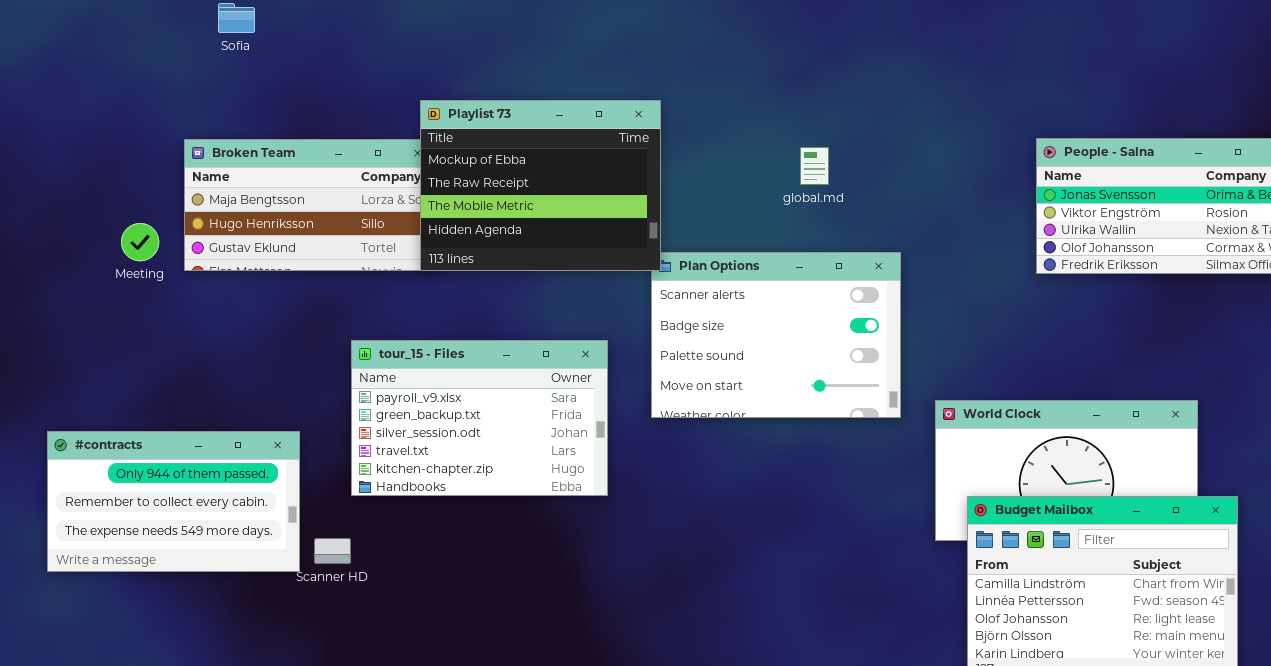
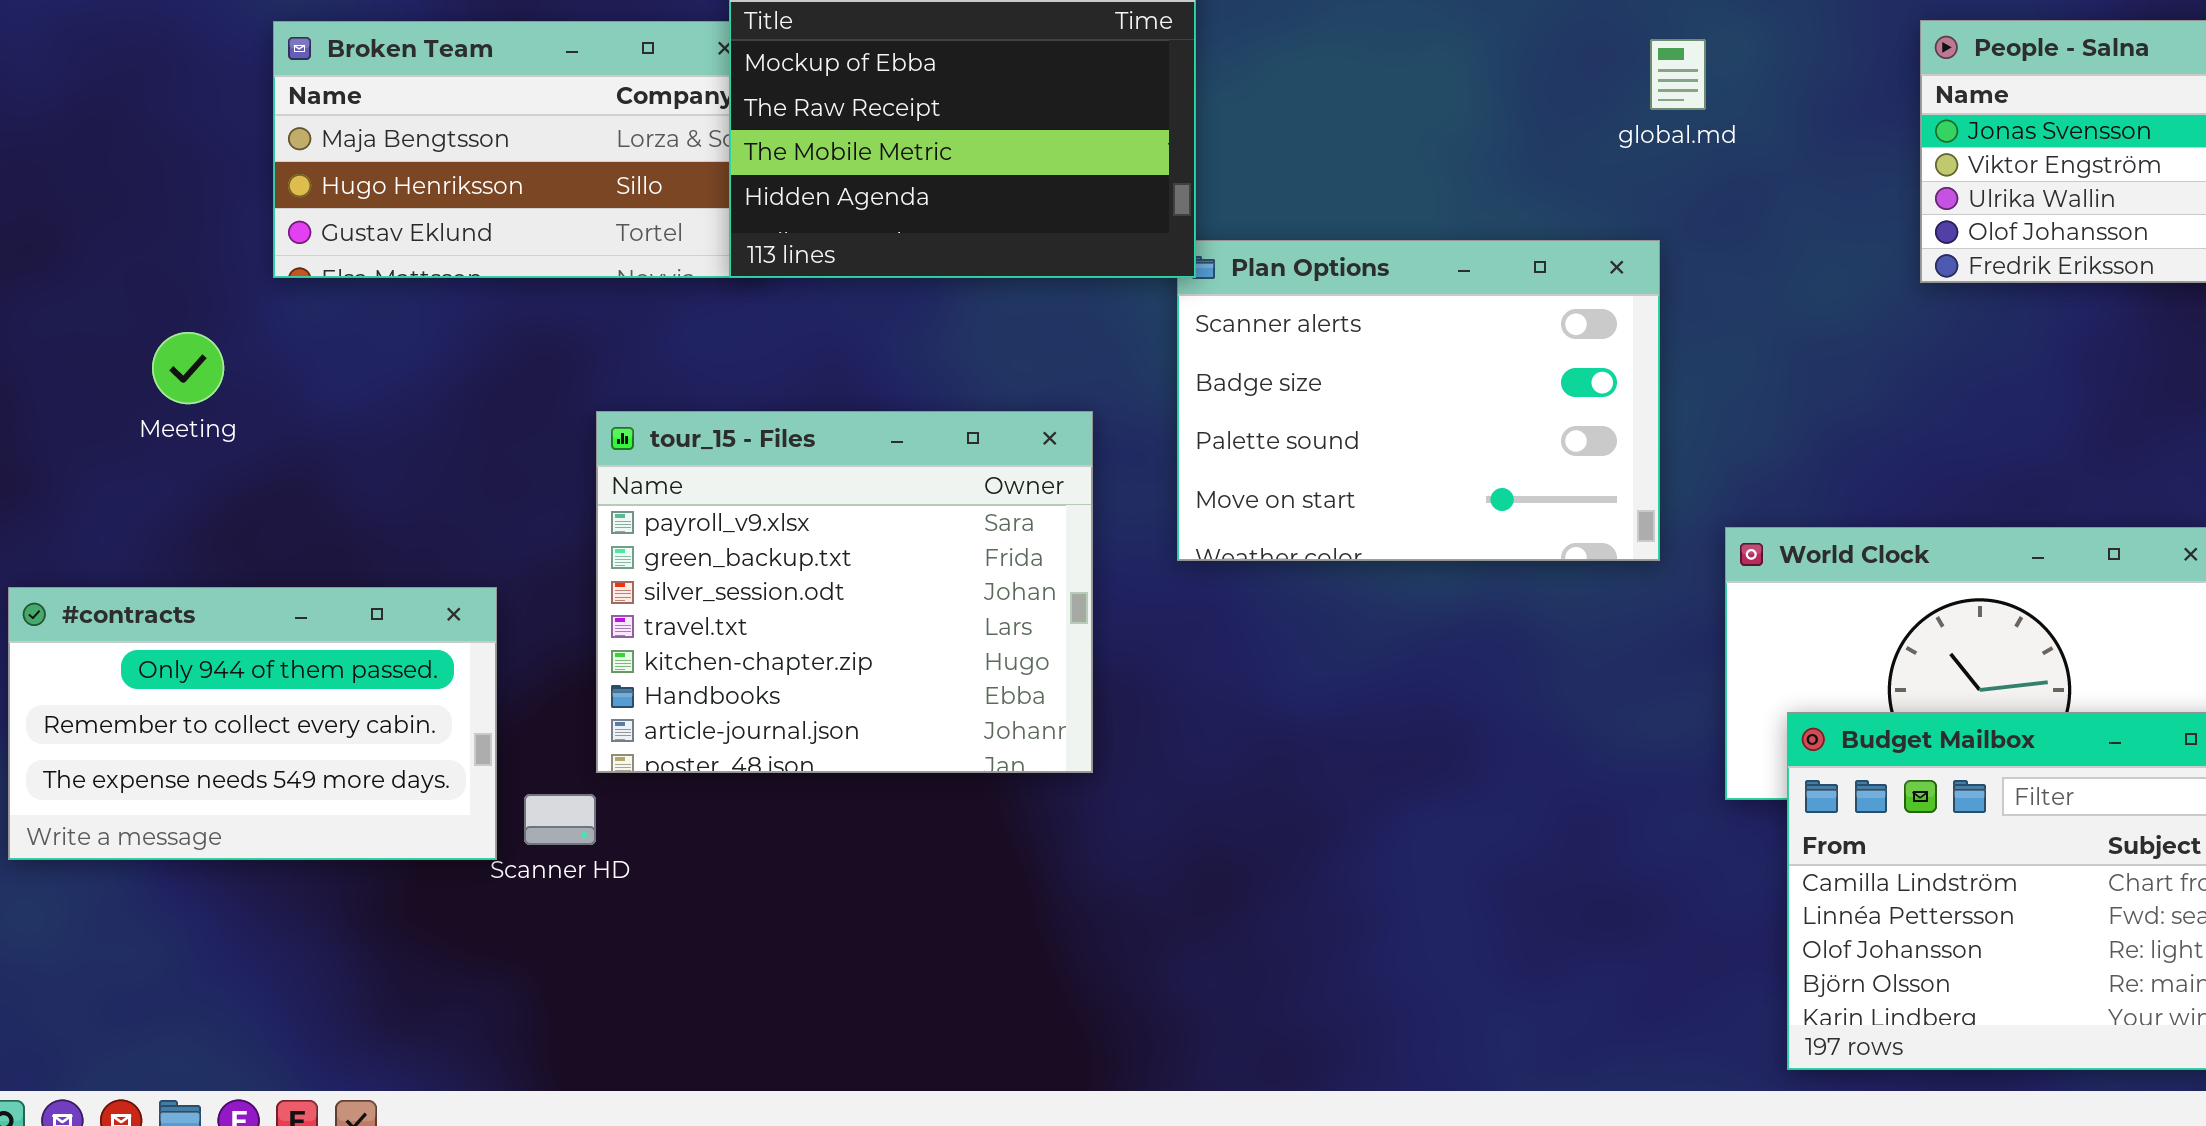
global.md: [800,147,829,185] -> [1650,39,1706,110], moved
Meeting: [121,223,159,261] -> [152,332,224,404], moved
tour_15 - Files: [351,340,608,496] -> [596,411,1093,773], resized

